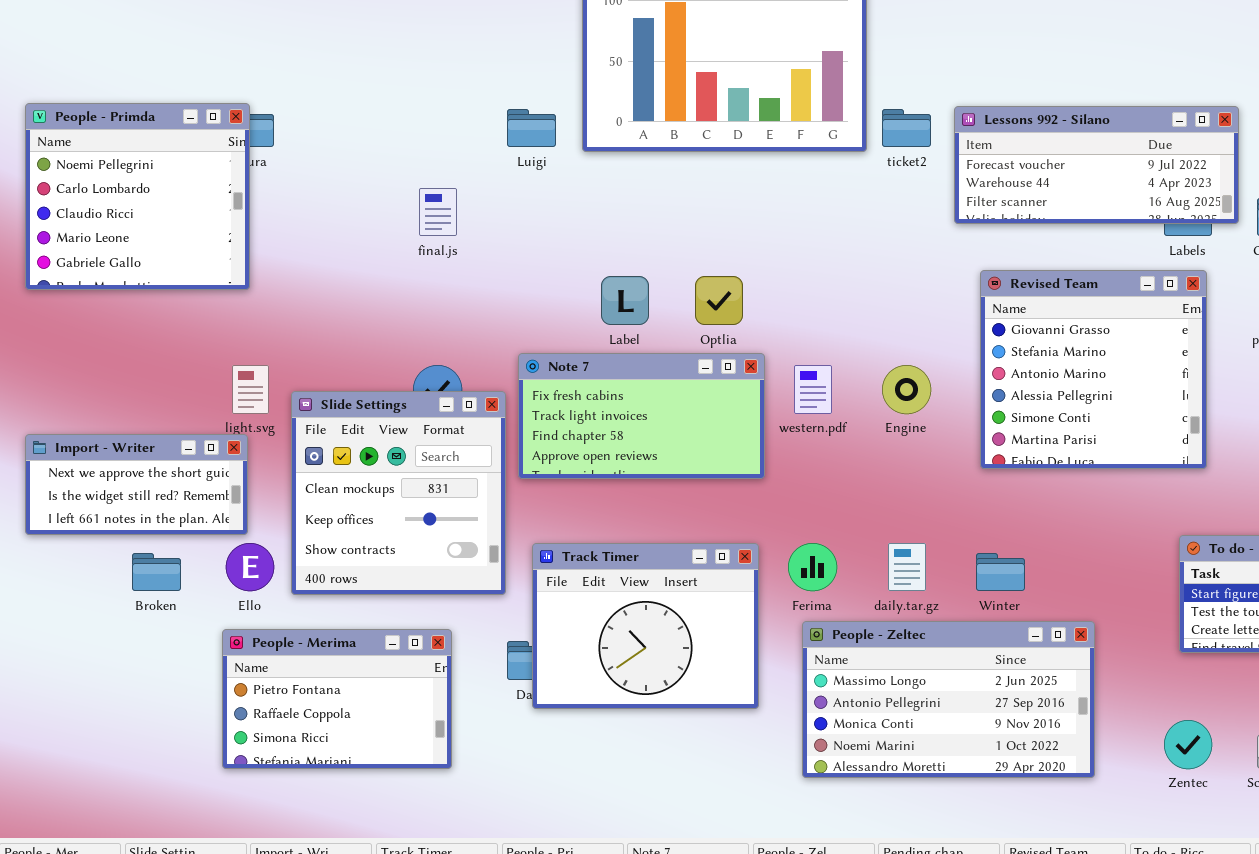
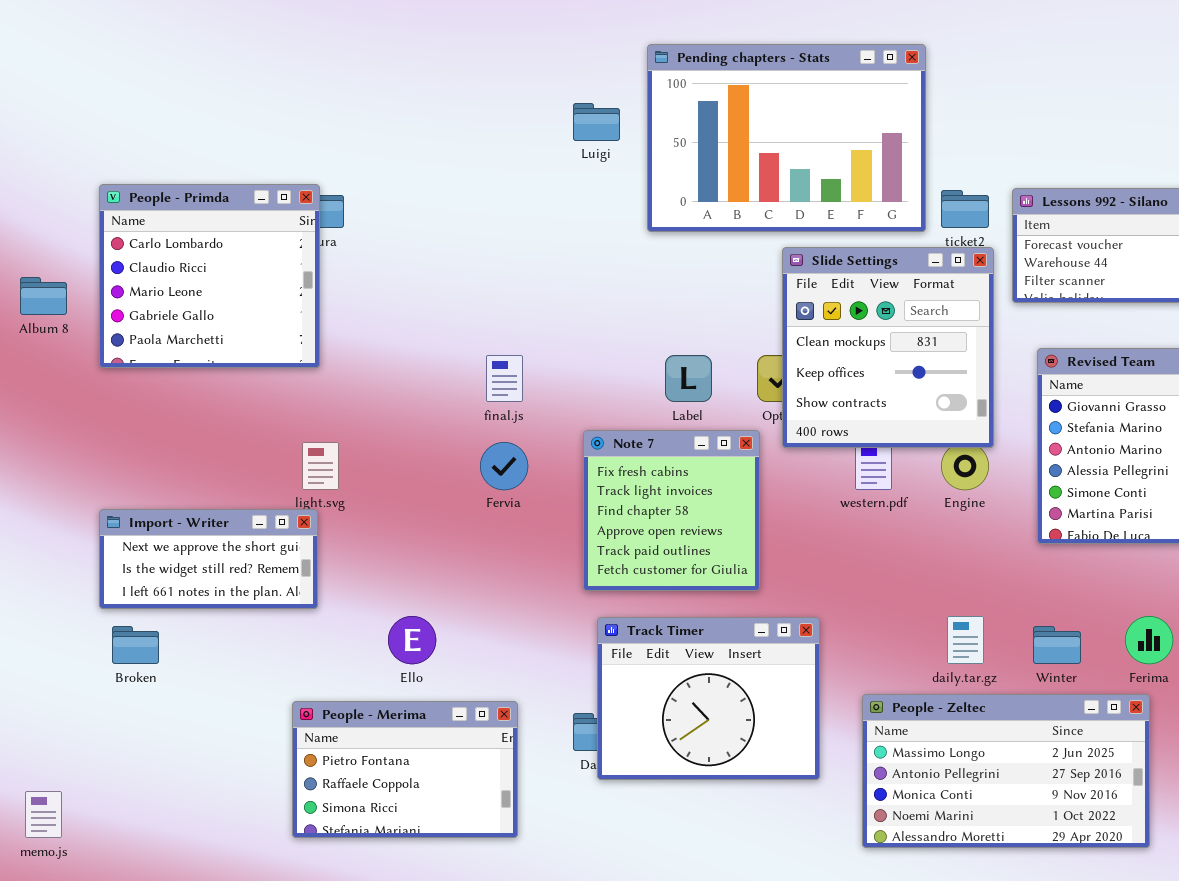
People - Primda: [25,103,250,290] -> [99,184,320,368], scrolled down 1 row
Luigi: [507,109,556,147] -> [573,103,620,141], moved
final.js: [419,188,457,236] -> [486,355,523,402], moved
Note 7: [518,353,765,479] -> [583,430,760,591], resized
Slide Settings: [291,391,506,595] -> [782,247,994,448], moved
Ello: [226,543,274,591] -> [388,616,436,664], moved
Ferima: [788,543,837,591] -> [1125,616,1173,664], moved
Broken: [132,553,181,591] -> [112,626,159,664], moved

